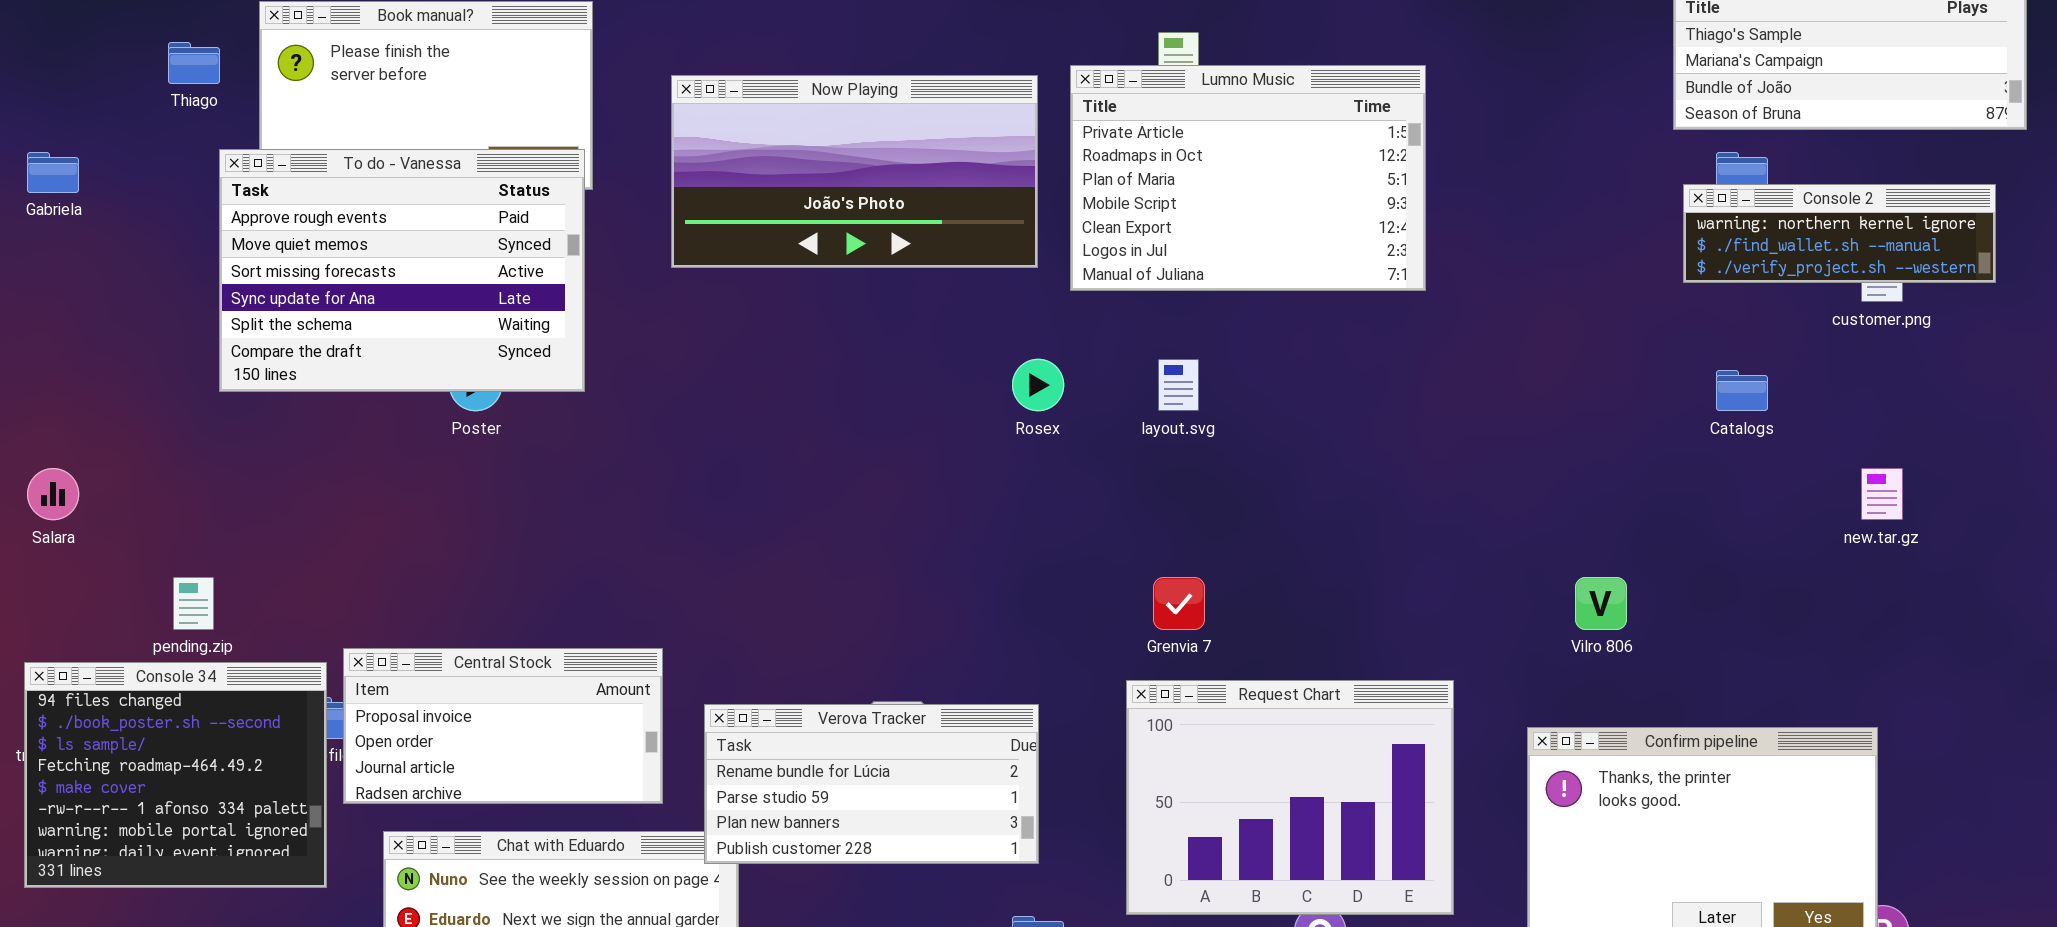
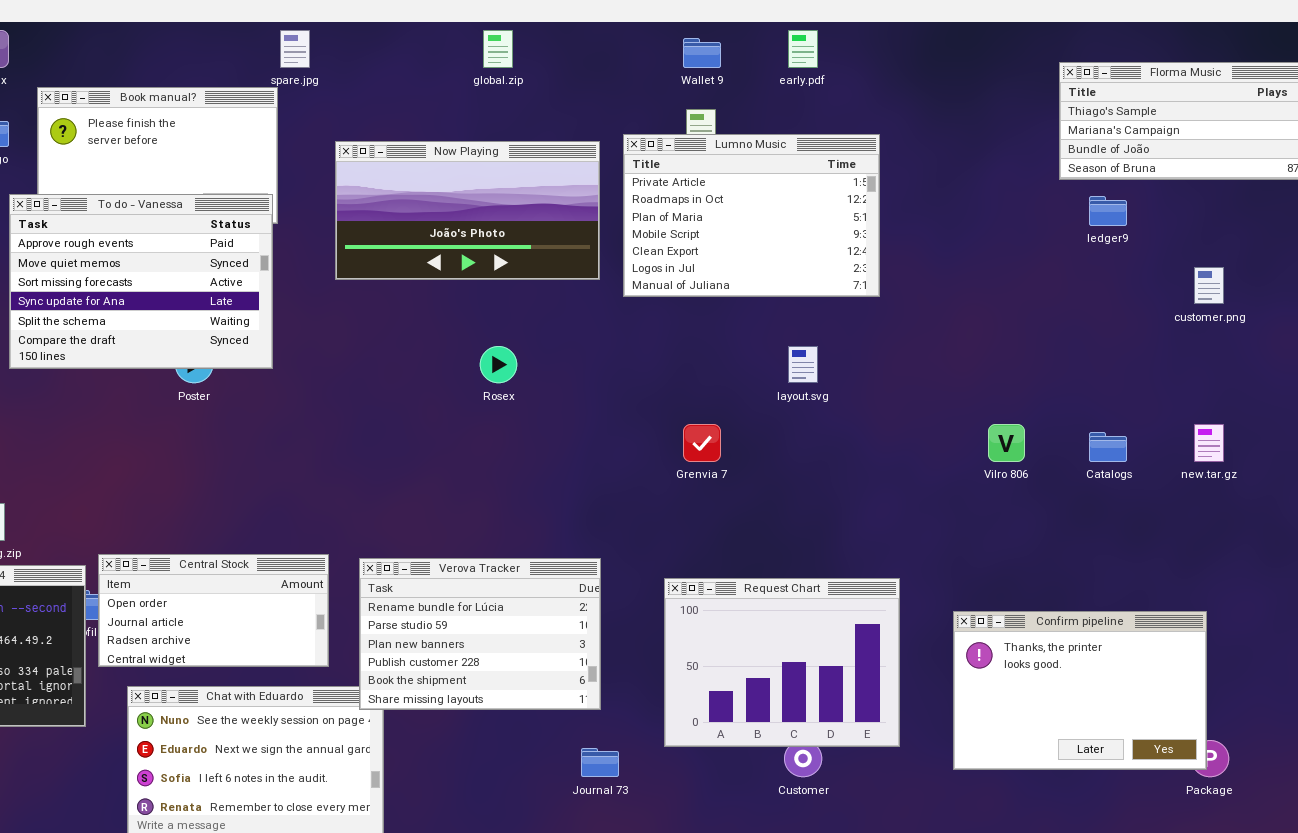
Console 2: [1683,184,1996,283] -> none, closed
Rosex: [1012,359,1064,411] -> [480,346,517,383], moved
layout.svg: [1158,359,1199,411] -> [788,346,818,383], moved
Catalogs: [1716,370,1768,411] -> [1089,432,1127,462], moved
Grenvia 7: [1153,577,1205,630] -> [683,424,721,462], moved
Vilro 806: [1575,577,1627,630] -> [988,424,1025,462], moved
Central Stock: [343,648,663,804] -> [98,554,329,667], scrolled down 1 row
Verova Tracker: [704,704,1039,864] -> [359,558,601,710], resized

